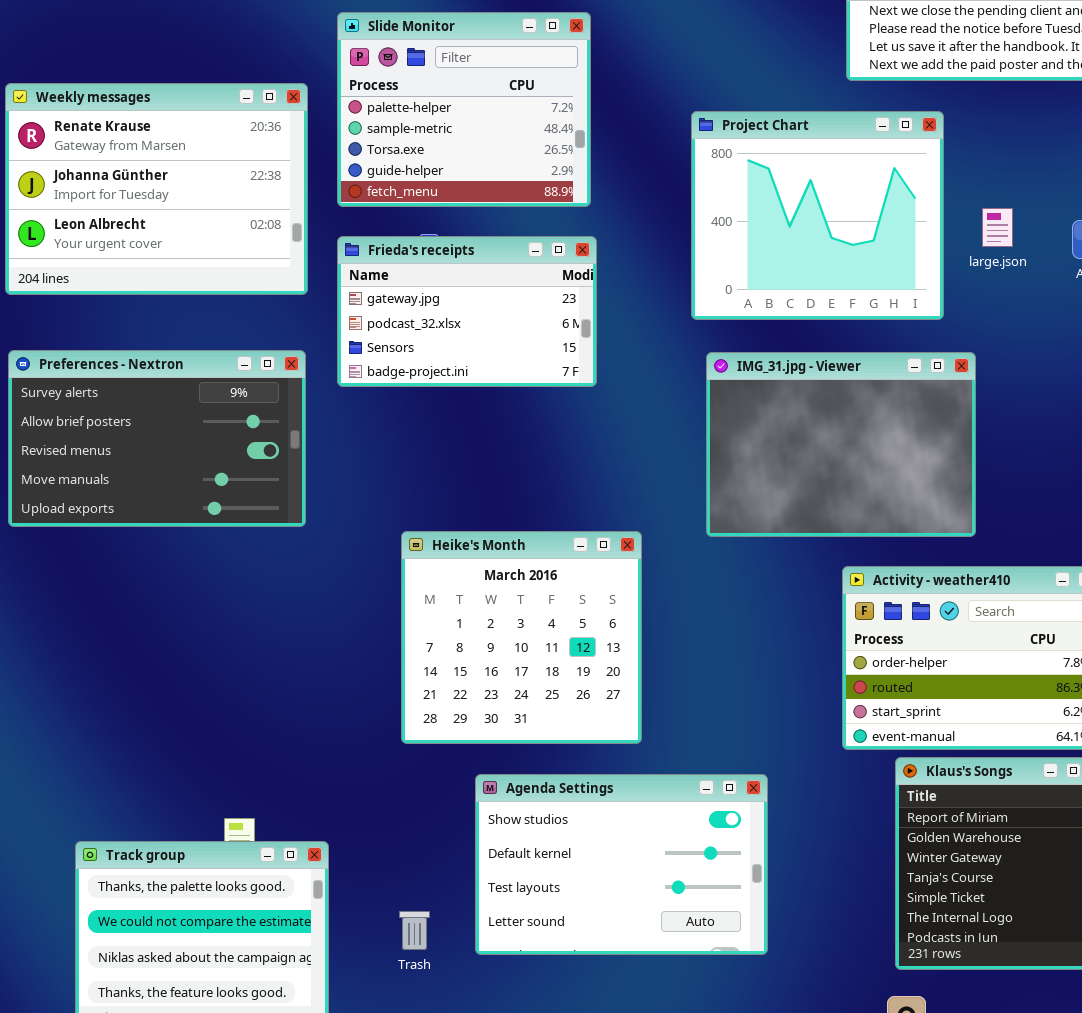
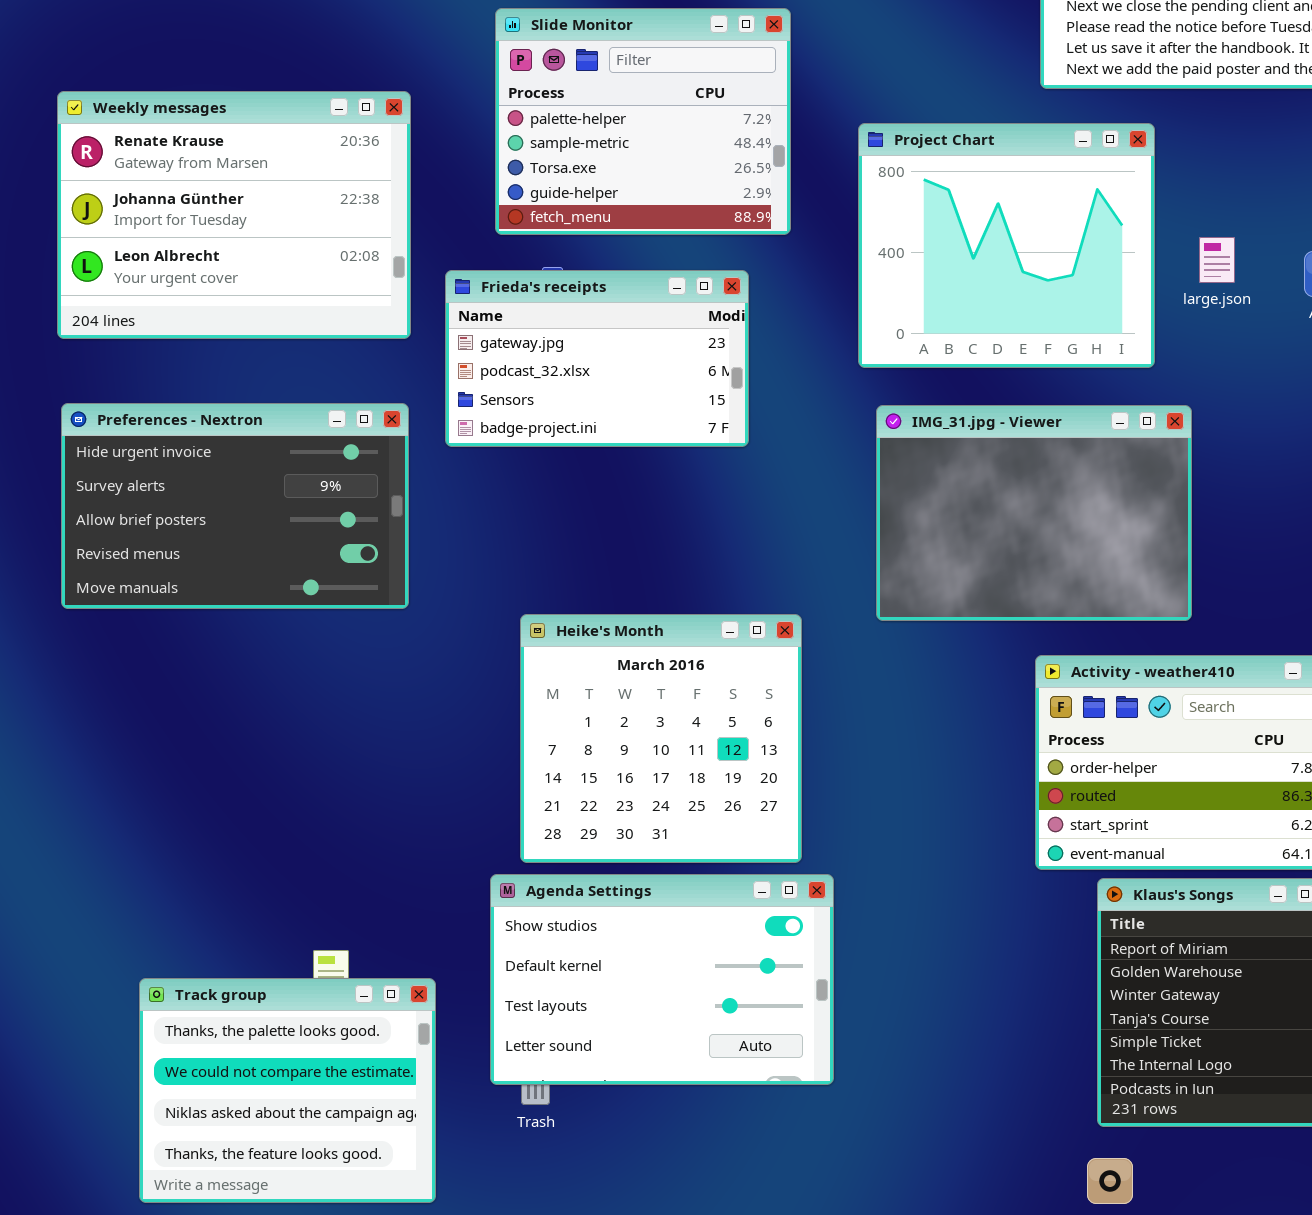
Slide Monitor: [337,12,591,207] -> [495,8,791,235], moved
Preferences - Nextron: [8,350,306,527] -> [61,403,409,609], scrolled up 1 row
Agenda Settings: [475,774,768,955] -> [490,874,834,1085], moved

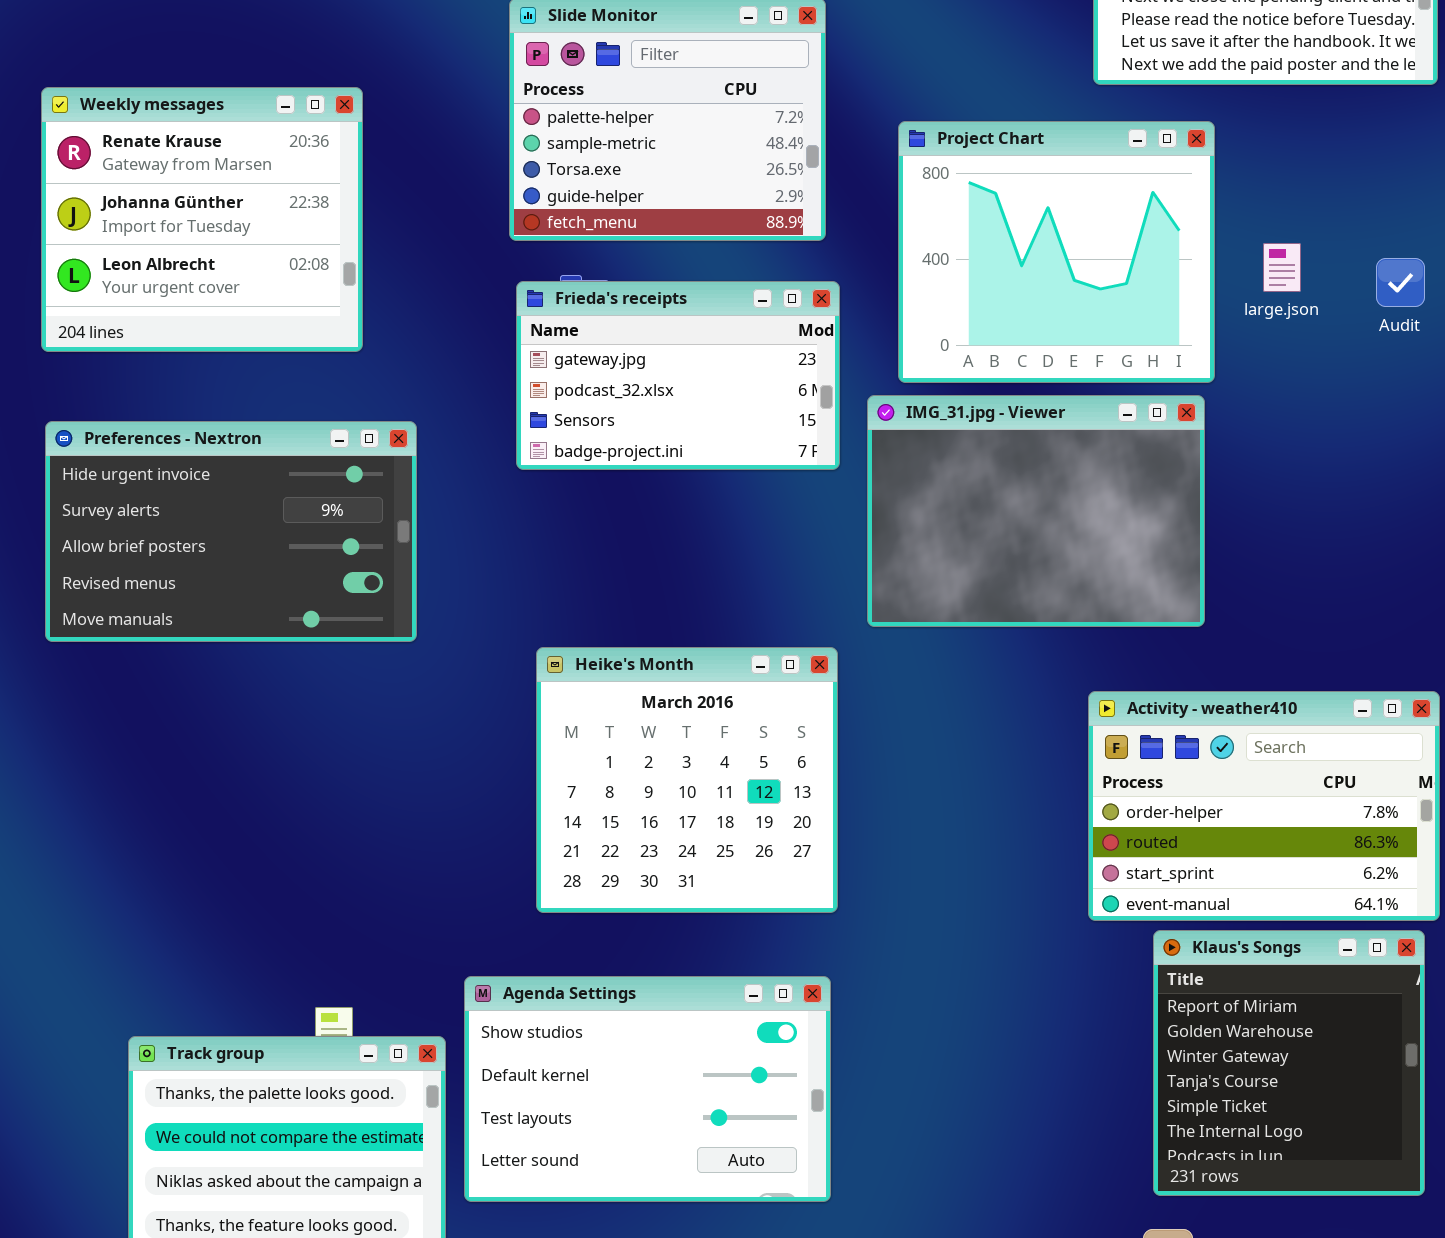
Weekly messages: [57,91,411,339] -> [41,87,363,352], resized
Frieda's receipts: [445,270,749,447] -> [516,281,840,470], moved
IMG_31.jpg - Viewer: [876,405,1192,621] -> [867,395,1205,627], moved
Agenda Settings: [490,874,834,1085] -> [464,976,831,1202], moved

